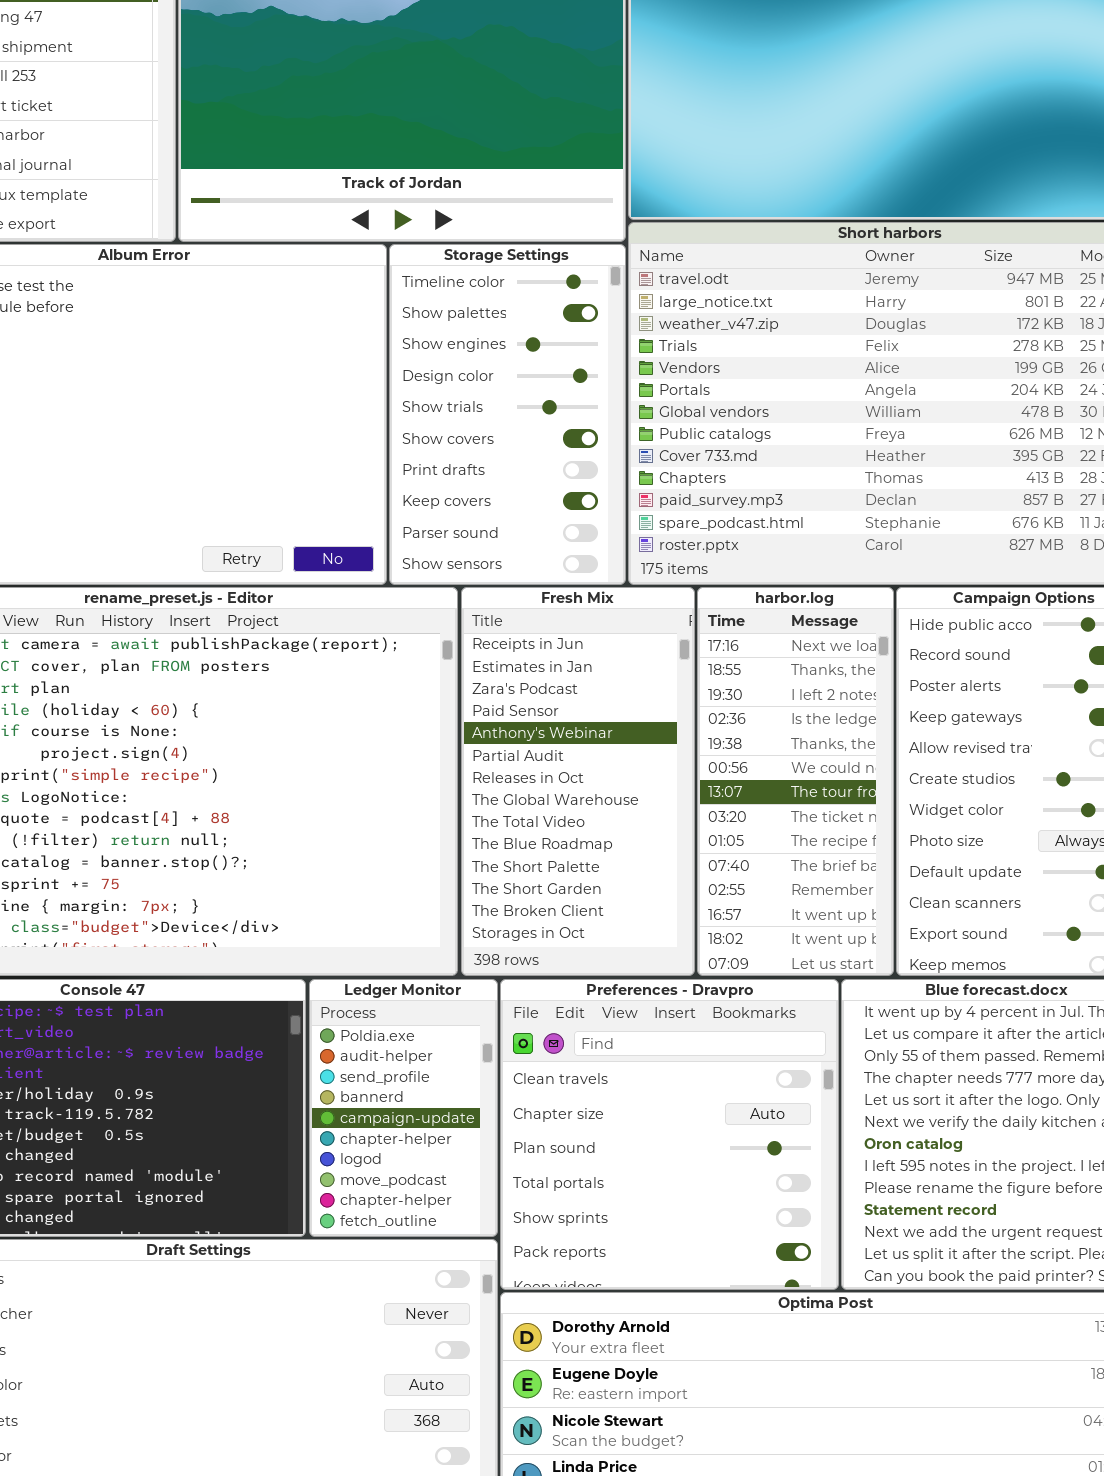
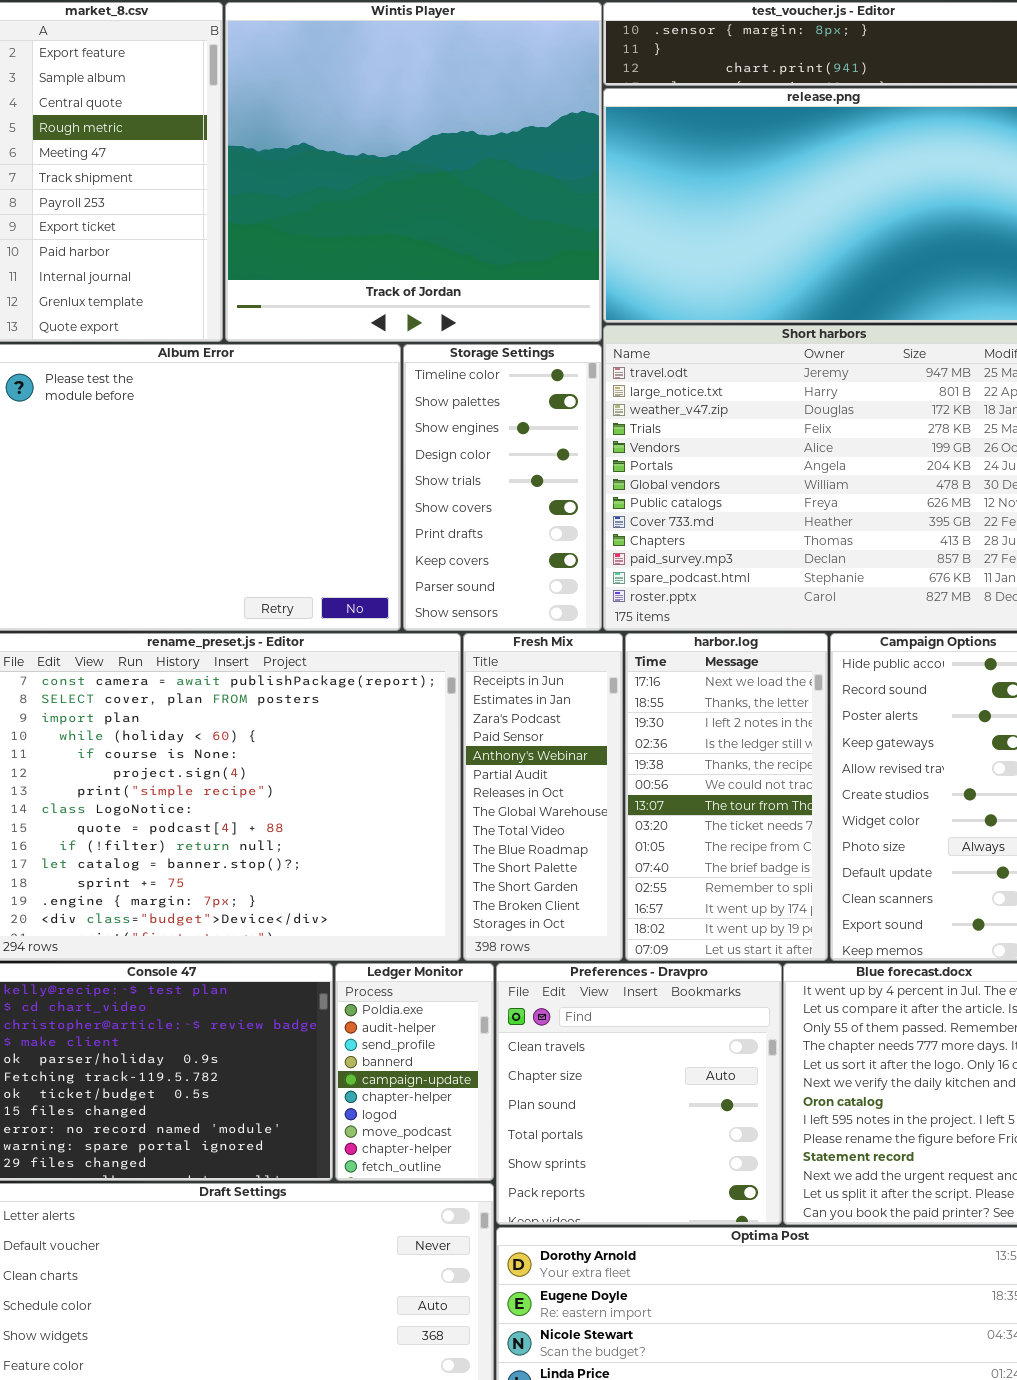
Fresh Mix: [461,587,695,976] -> [463,633,623,961], resized
harbor.log: [697,587,894,976] -> [625,633,828,961], resized

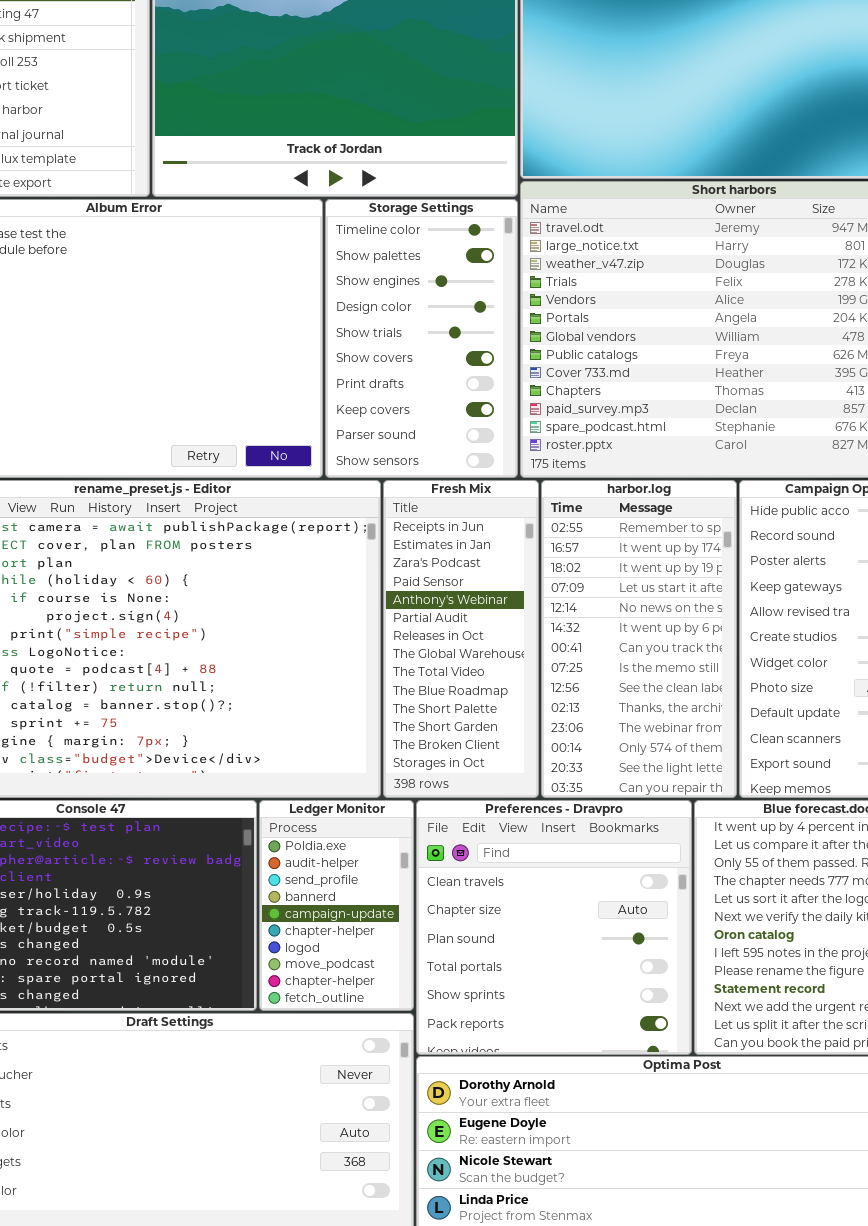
harbor.log: [625,633,828,961] -> [541,480,737,798], scrolled down 10 rows

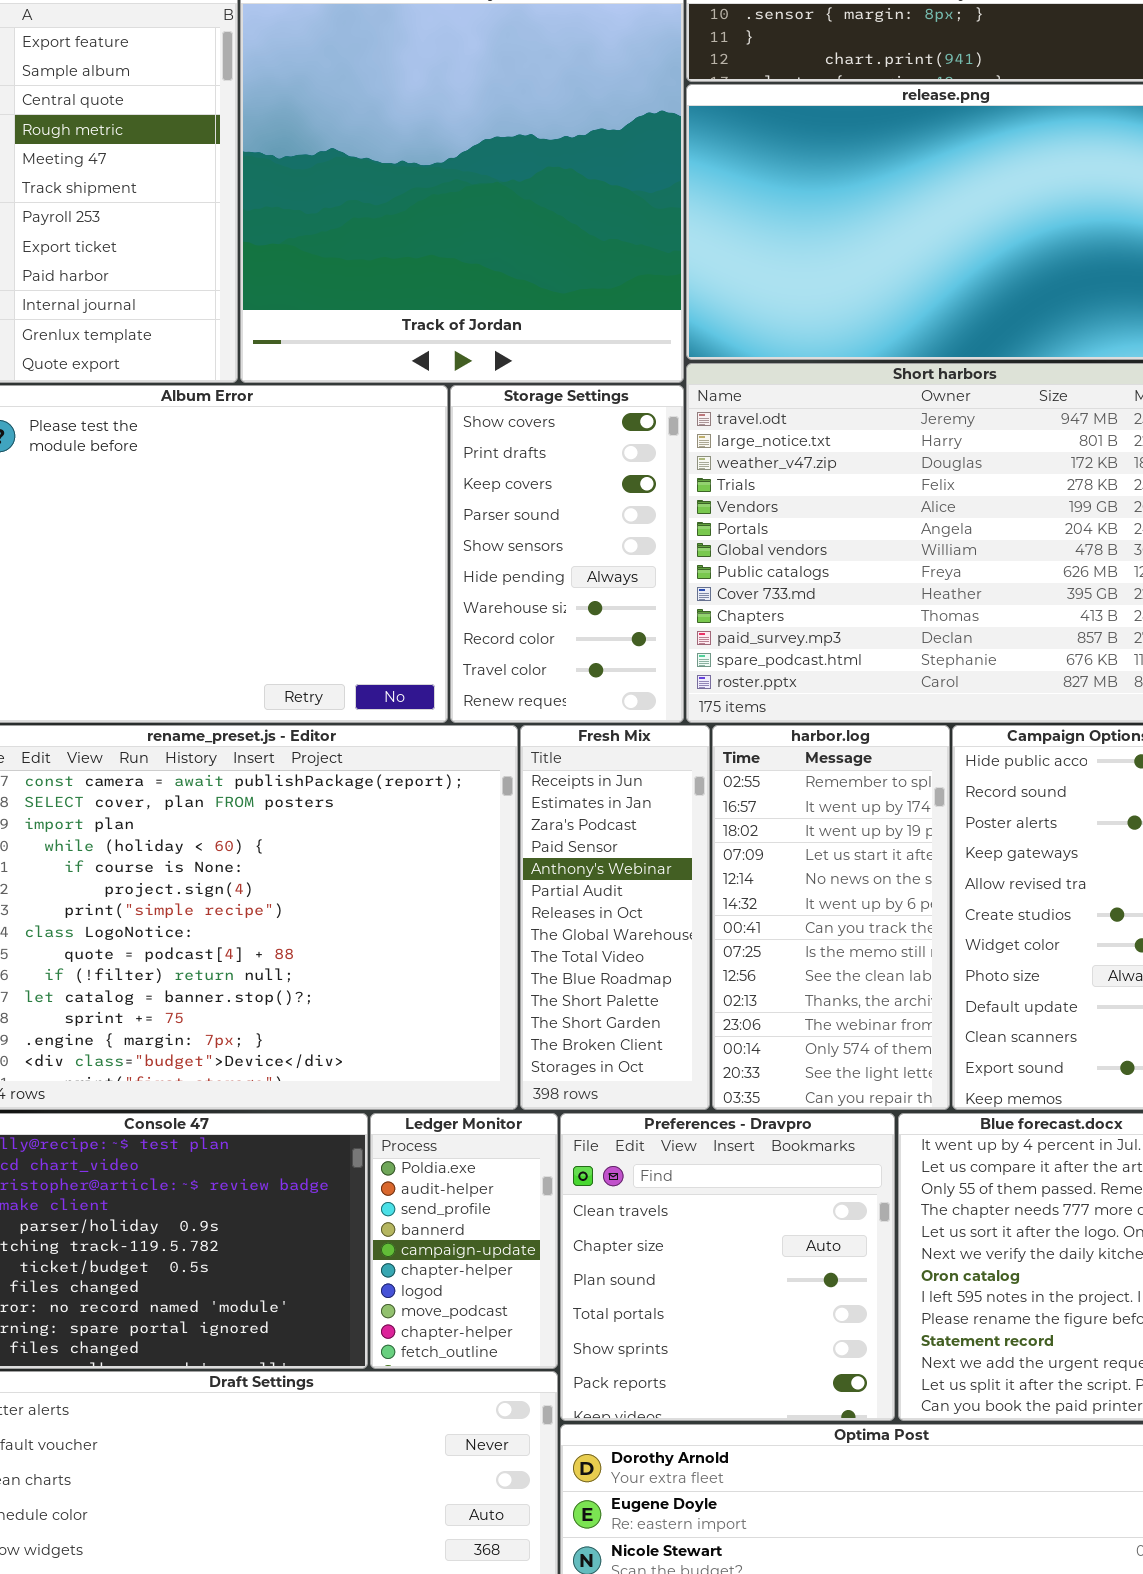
Storage Settings: [325,199,518,478] -> [450,385,684,723], scrolled down 5 rows

